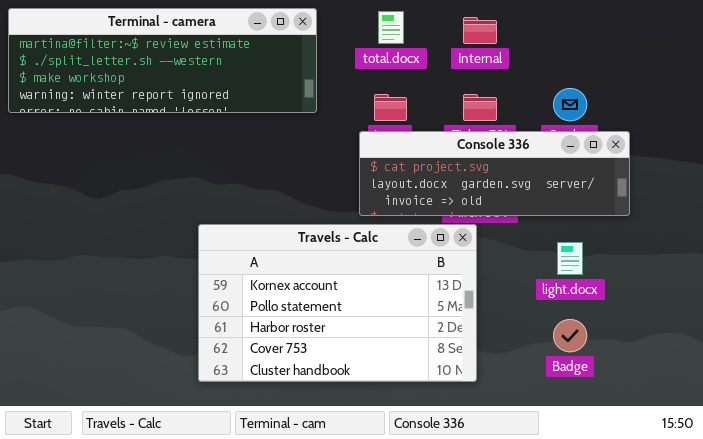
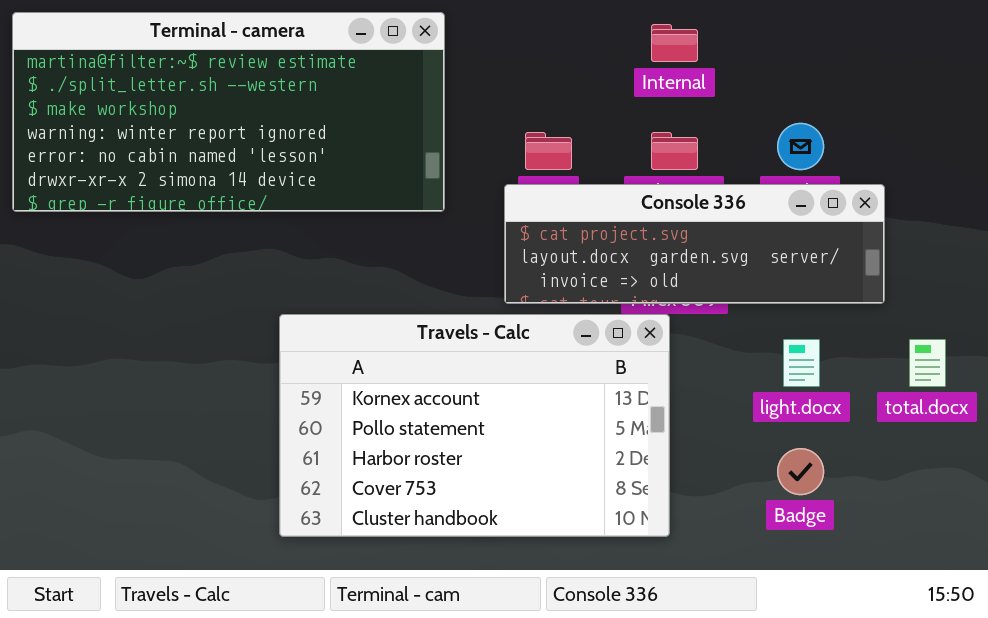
Terminal - camera: [8,8,317,113] -> [12,12,445,212], resized
total.docx: [378,11,404,44] -> [909,339,946,387], moved

